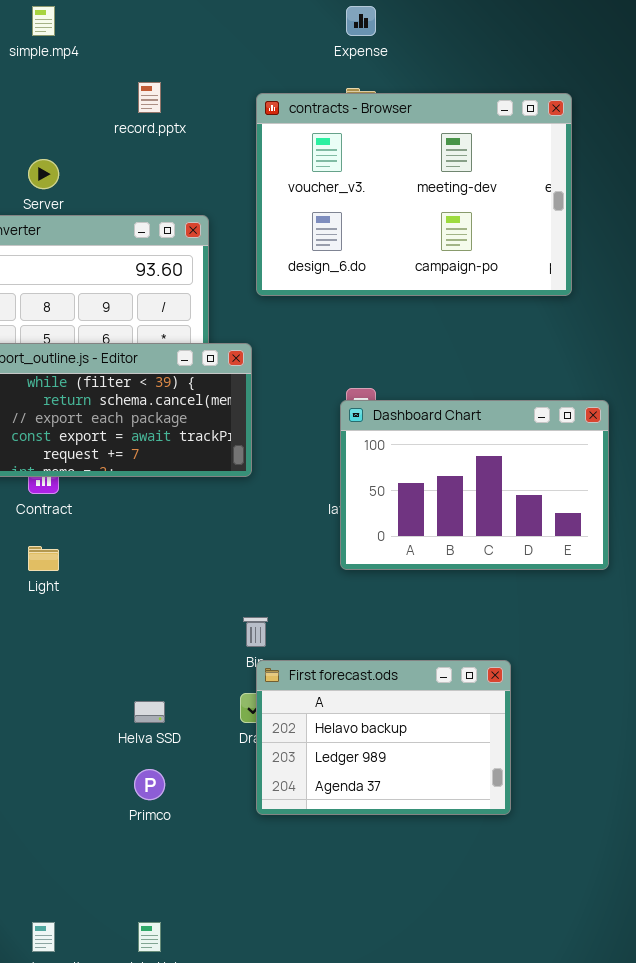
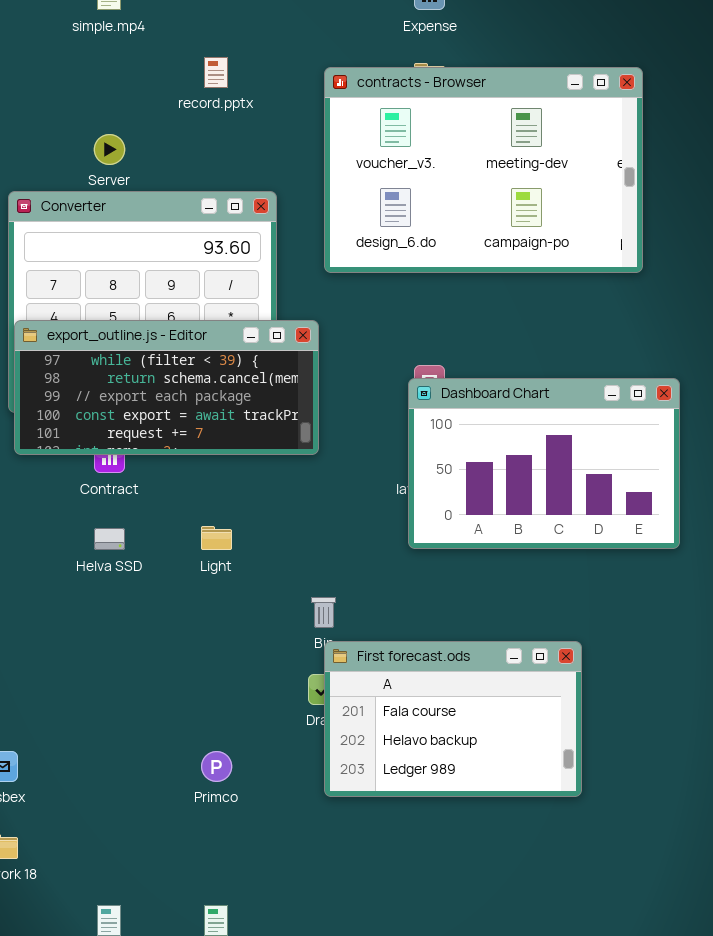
Light: [28,546,59,571] -> [201,526,232,550], moved
First forecast.ods: [256,660,511,815] -> [324,641,582,797], scrolled up 1 row
Helva SSD: [134,701,165,723] -> [94,528,125,550], moved

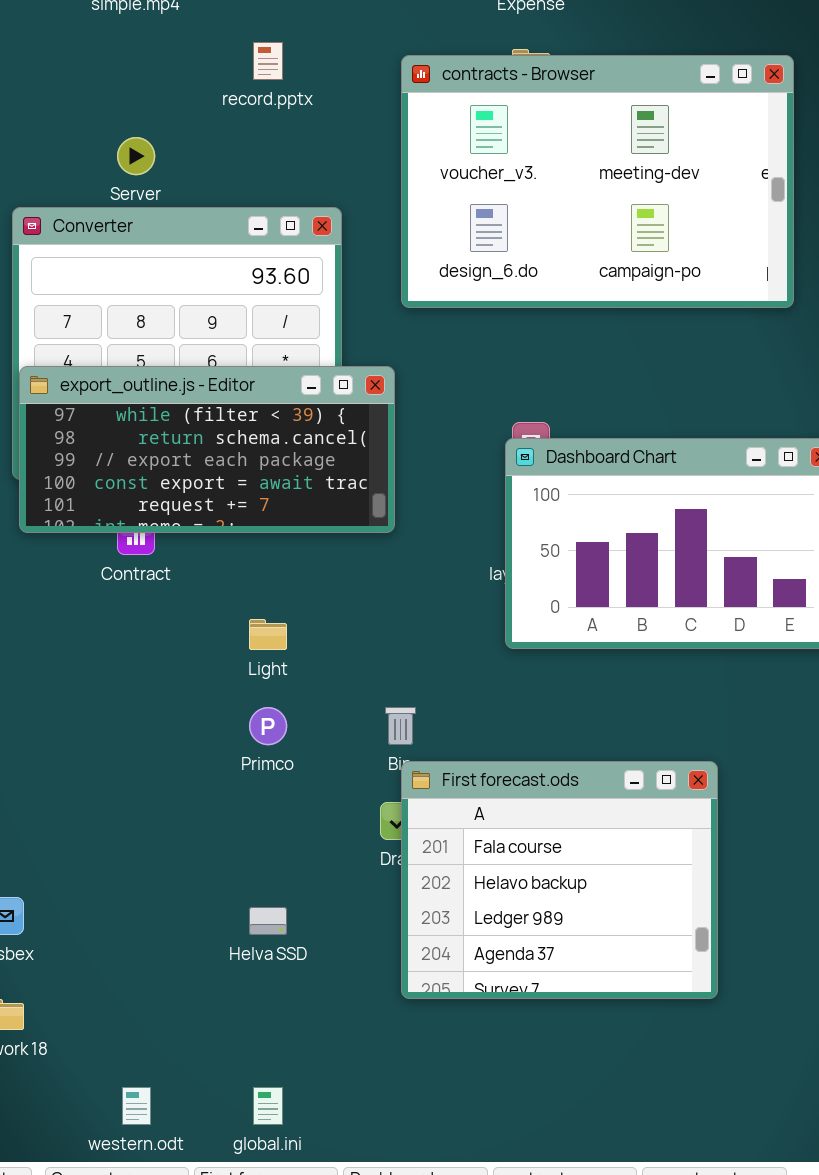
Helva SSD: [94,528,125,550] -> [249,907,287,935], moved
First forecast.ods: [324,641,582,797] -> [401,761,718,999], resized
Primco: [201,751,232,782] -> [249,707,287,745], moved

